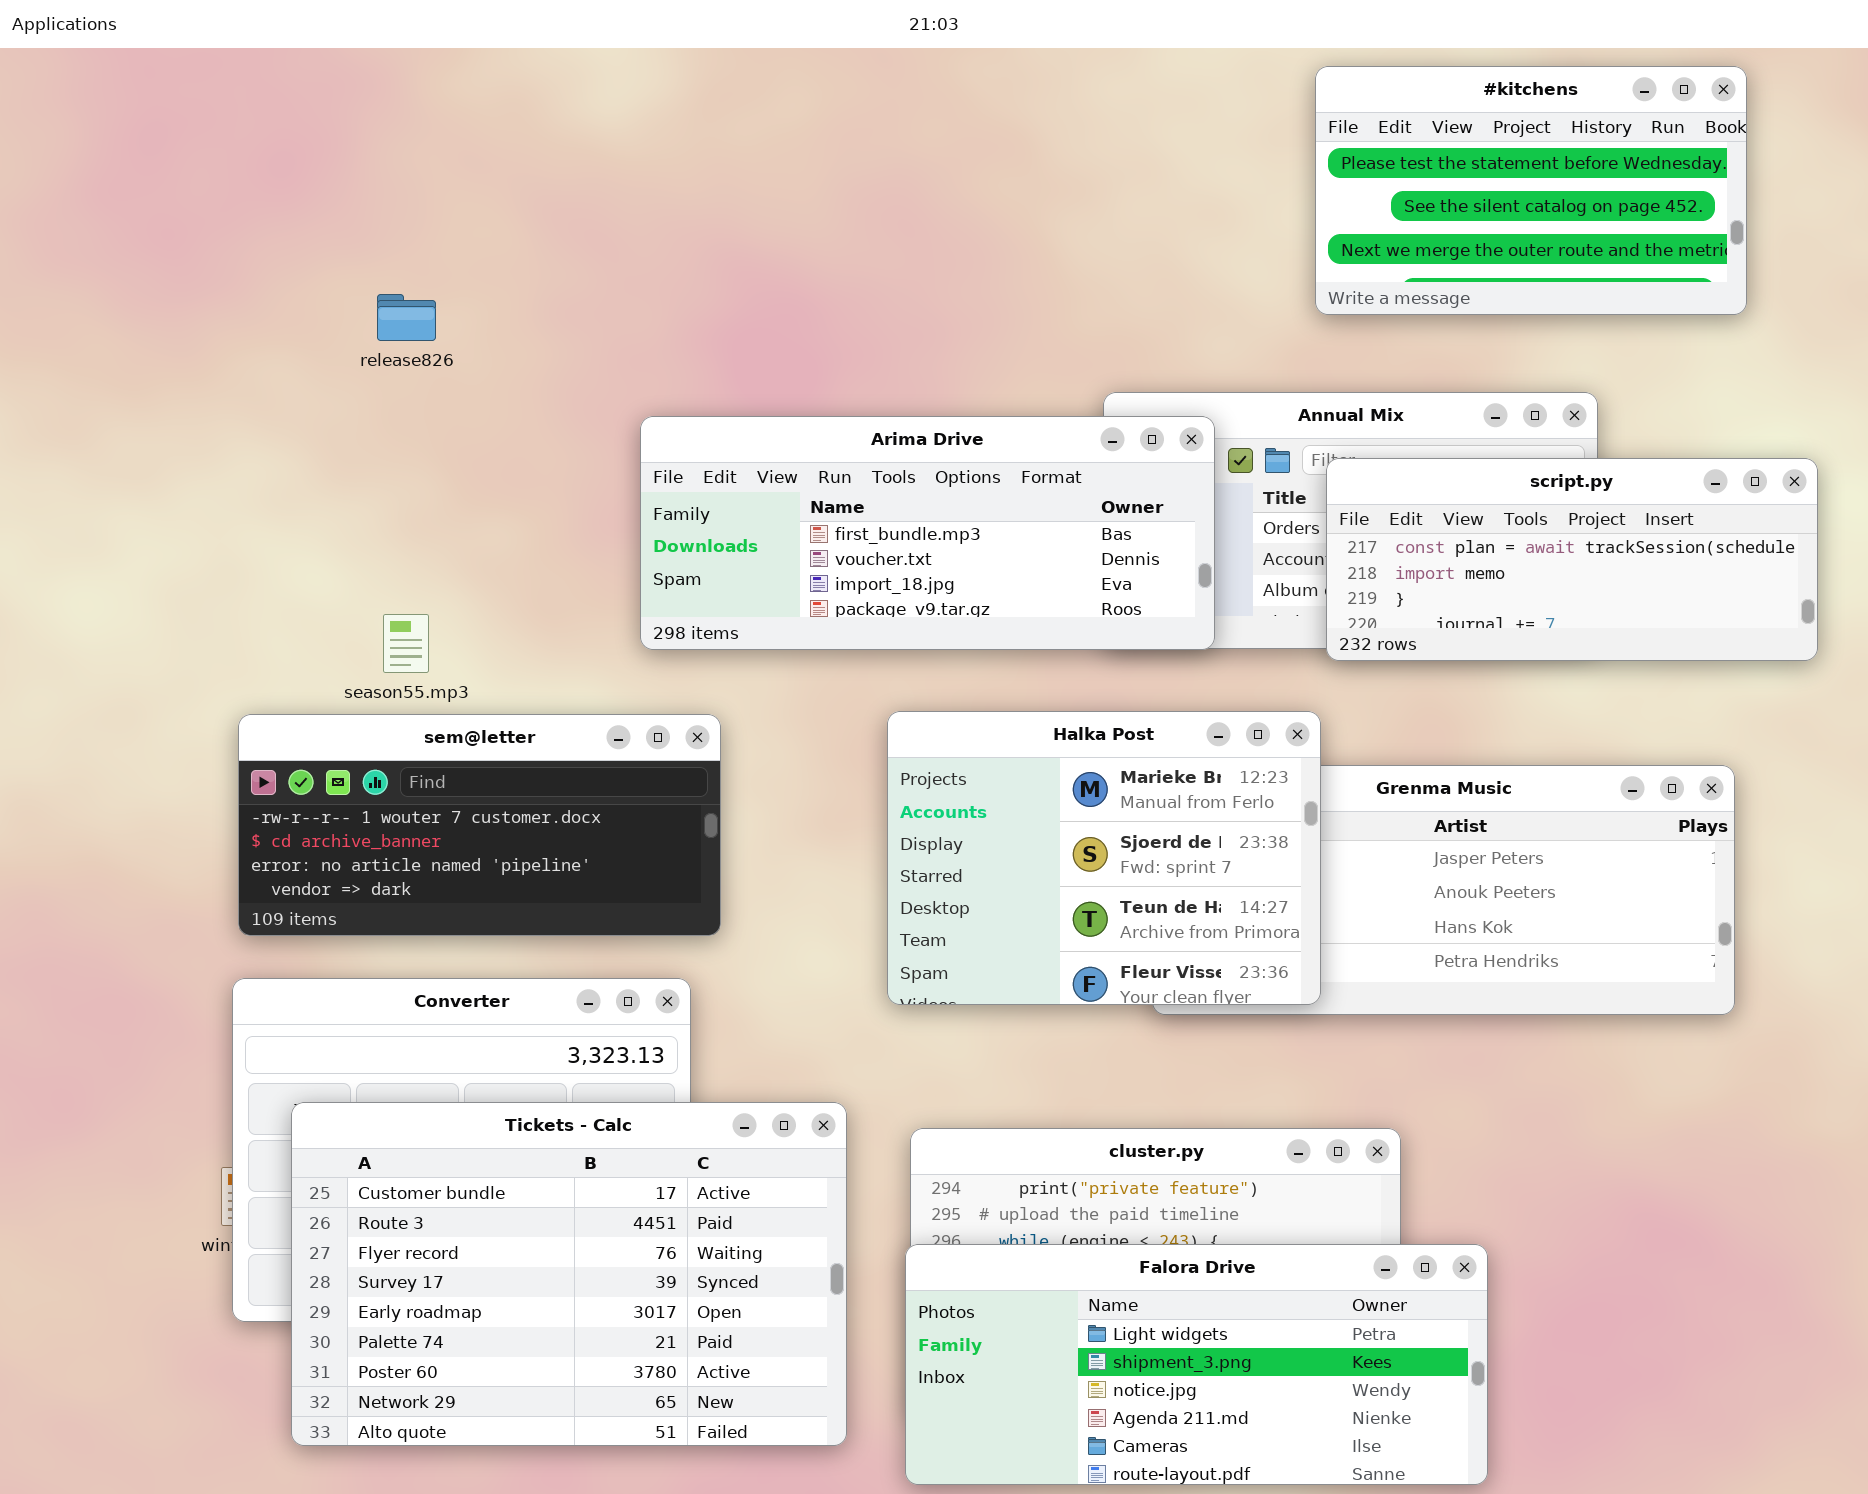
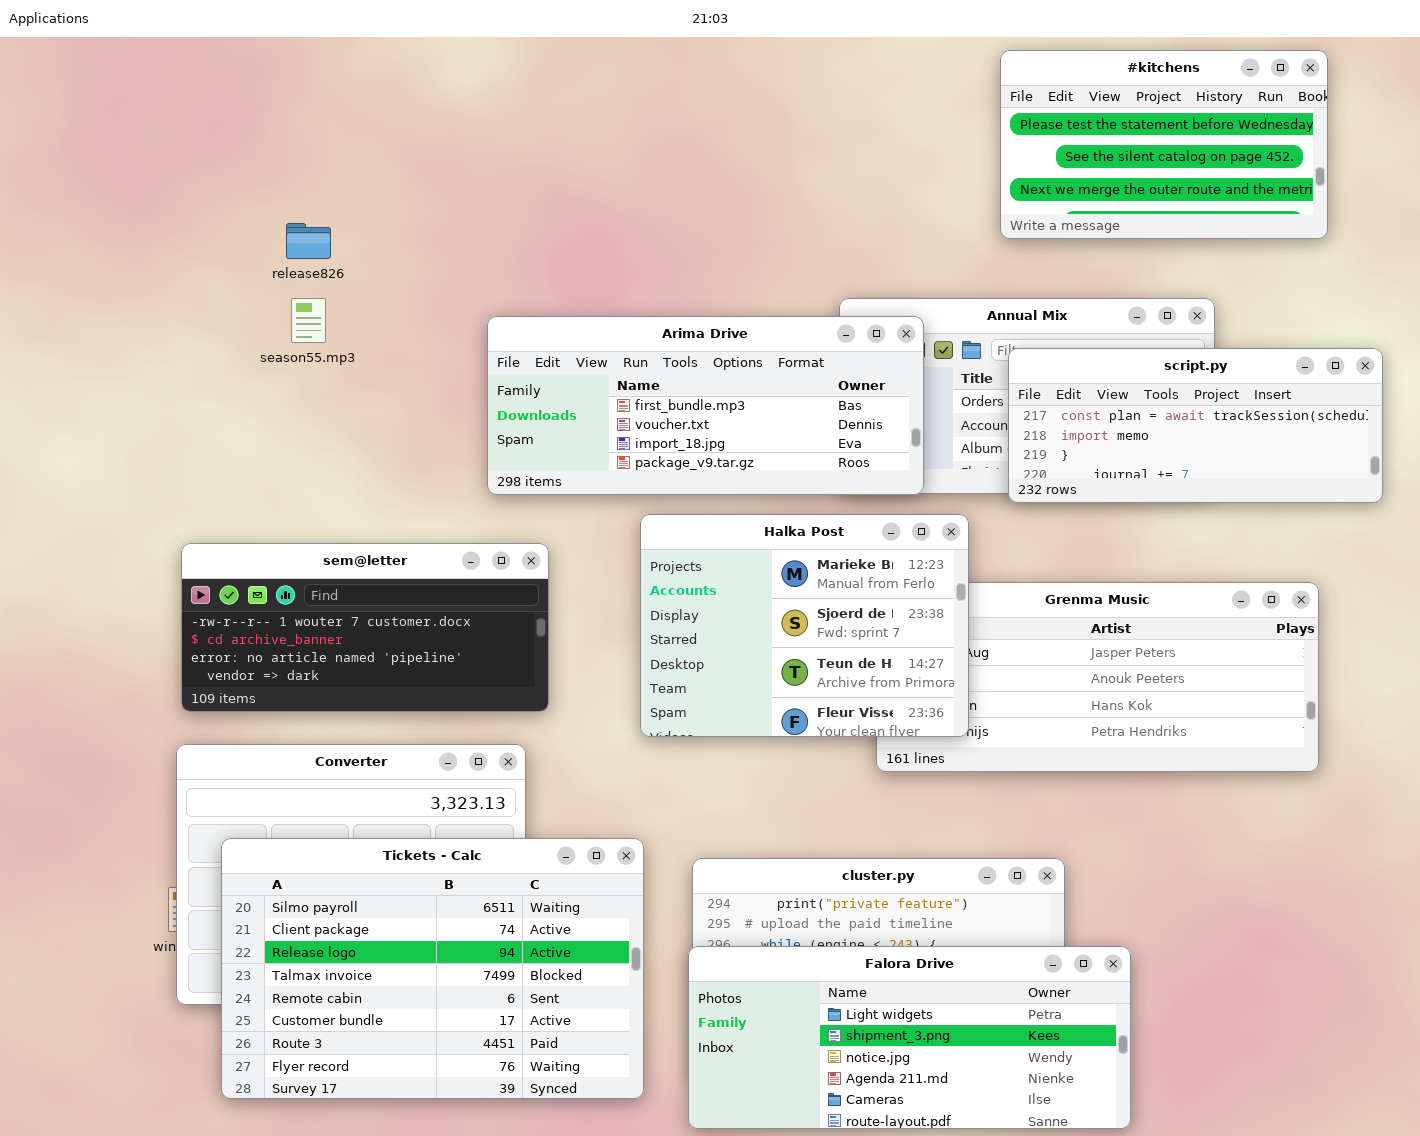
season55.mp3: [383,614,429,673] -> [291,298,326,343], moved
Halka Post: [887,711,1321,1005] -> [640,514,969,737], moved
Tickets - Calc: [291,1102,847,1446] -> [221,838,644,1099], scrolled up 5 rows

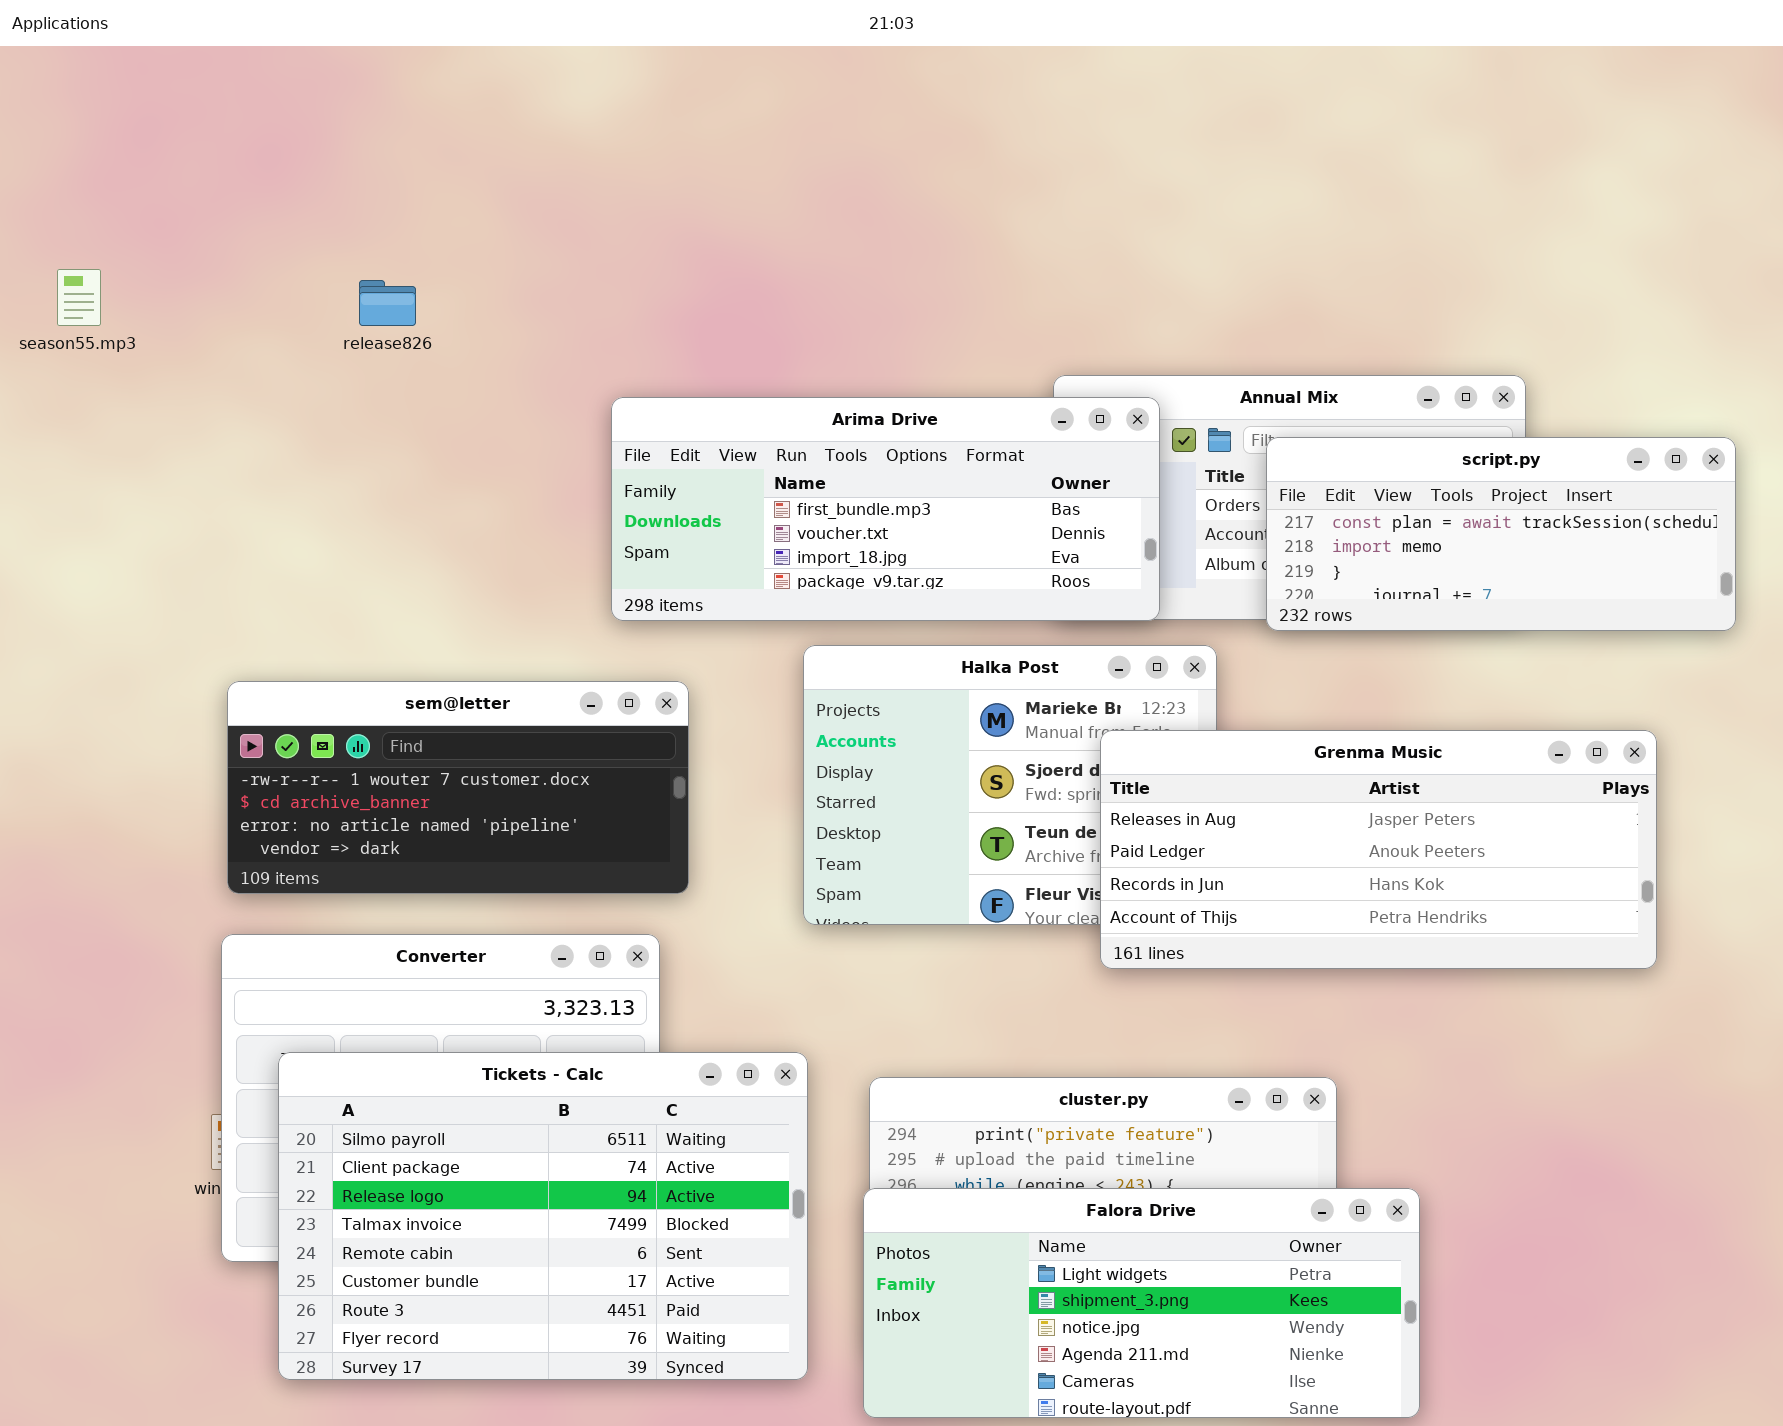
#kitchens: [1000,50,1328,239] -> none, closed
season55.mp3: [291,298,326,343] -> [57,269,101,326], moved
Grenma Music: [876,582,1319,772] -> [1100,730,1657,969], raised

